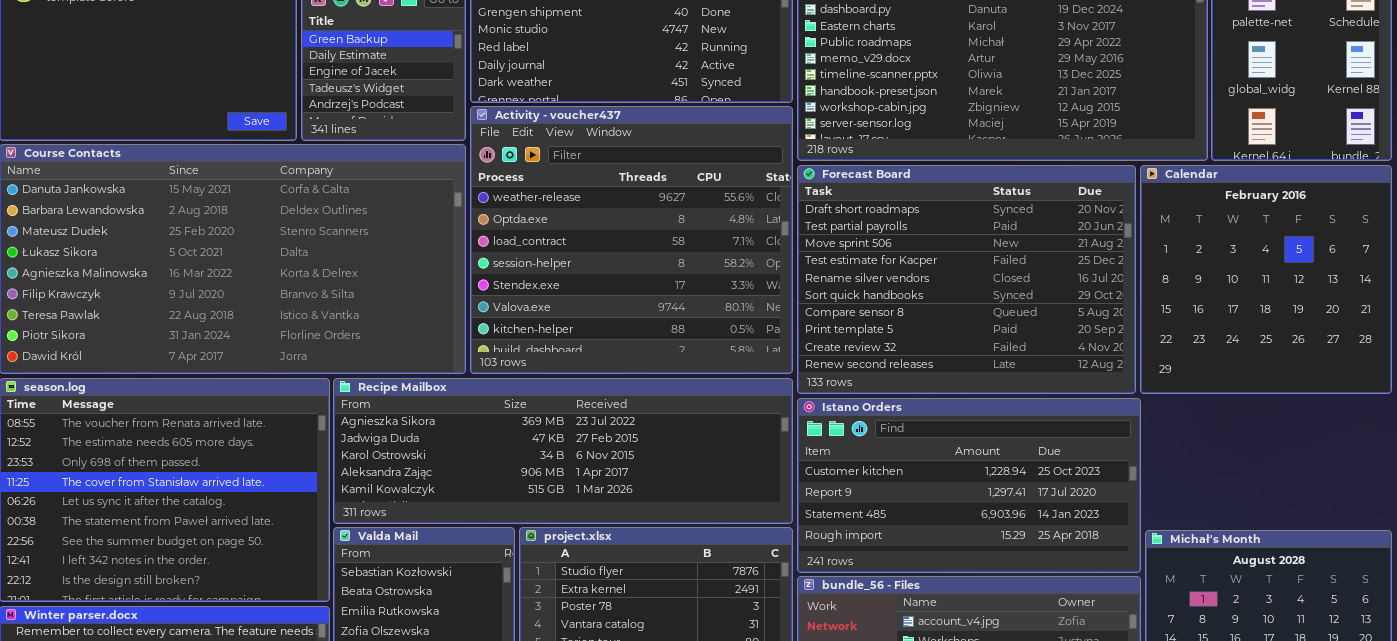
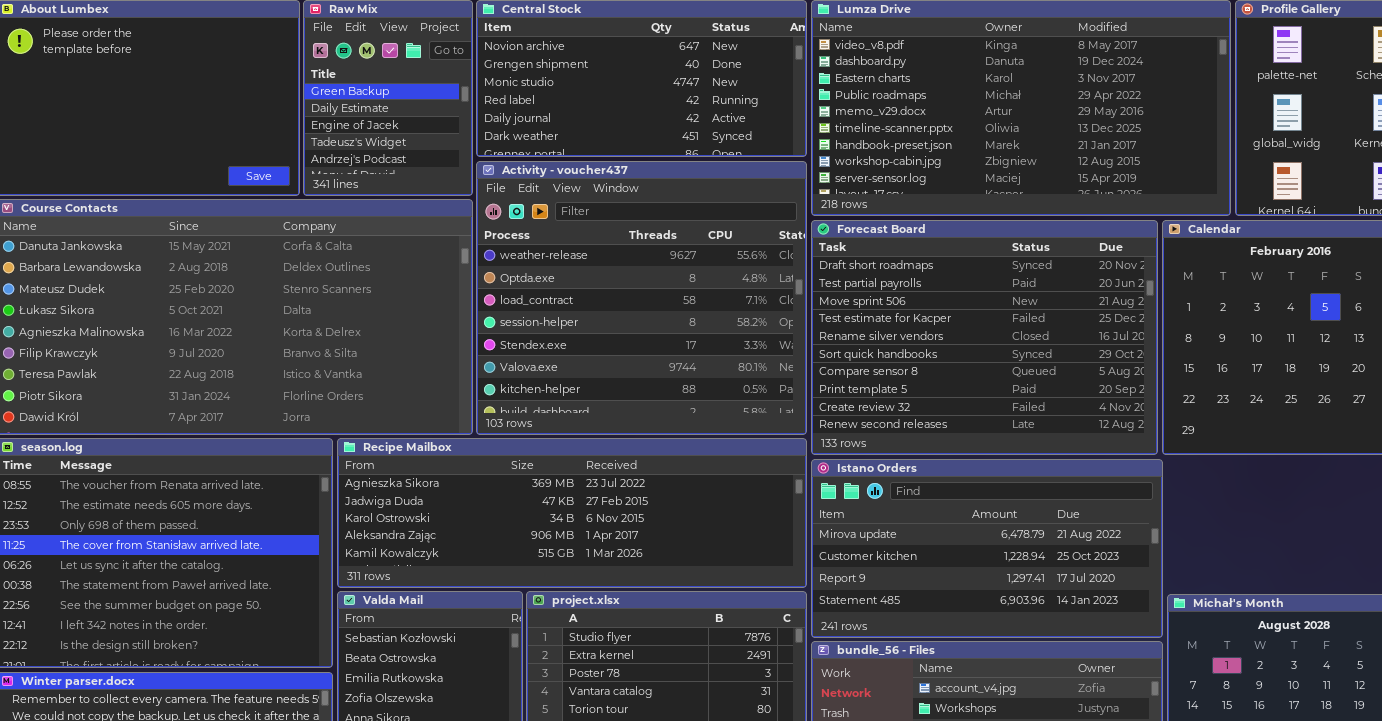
Istano Orders: [797,398,1141,573] -> [811,459,1163,638], scrolled up 1 row

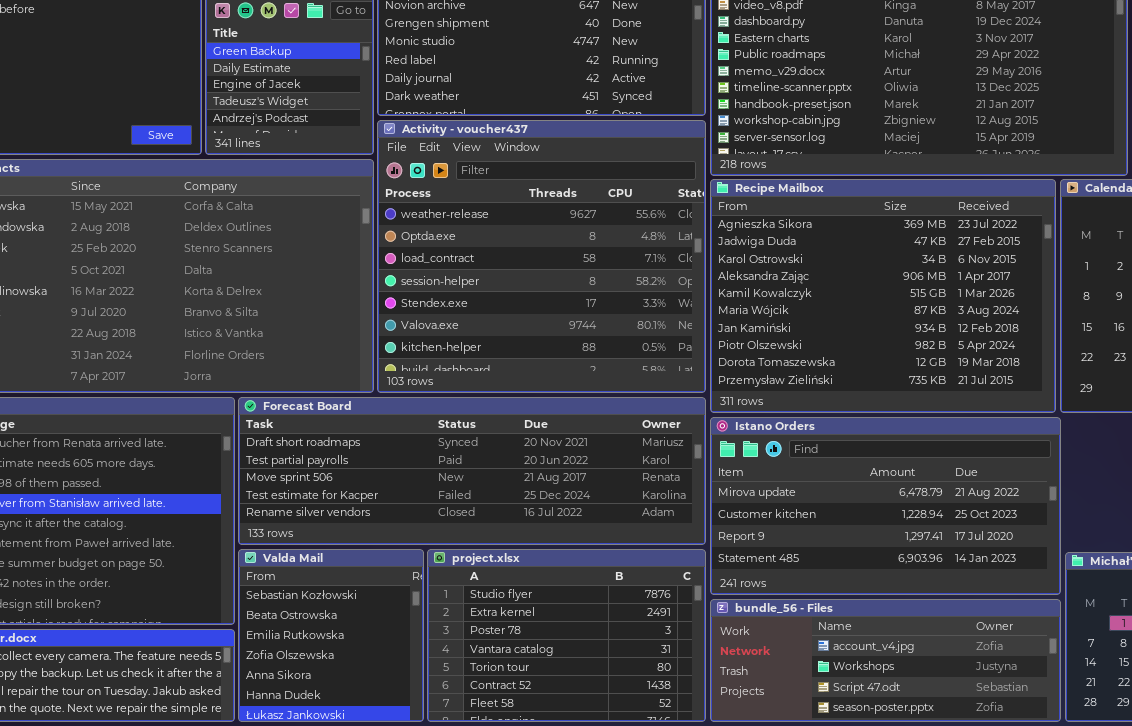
Forecast Board: [811,220,1158,455] -> [238,397,706,545], moved, resized
Recipe Mailbox: [337,438,807,588] -> [710,179,1056,413], moved, resized

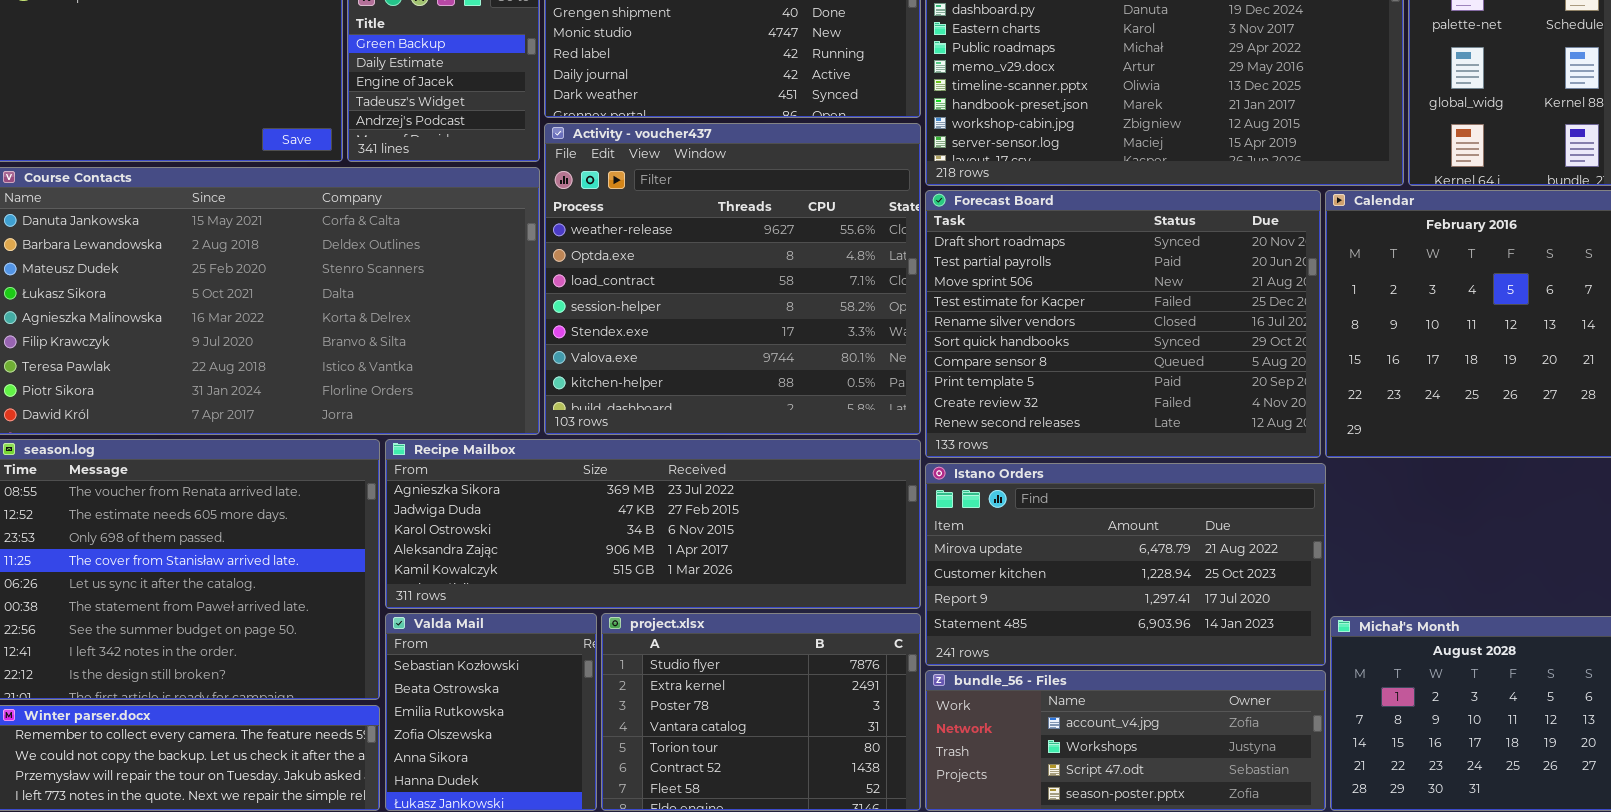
Recipe Mailbox: [710,179,1056,413] -> [385,439,921,609], moved, resized
Forecast Board: [238,397,706,545] -> [925,190,1321,458], moved, resized

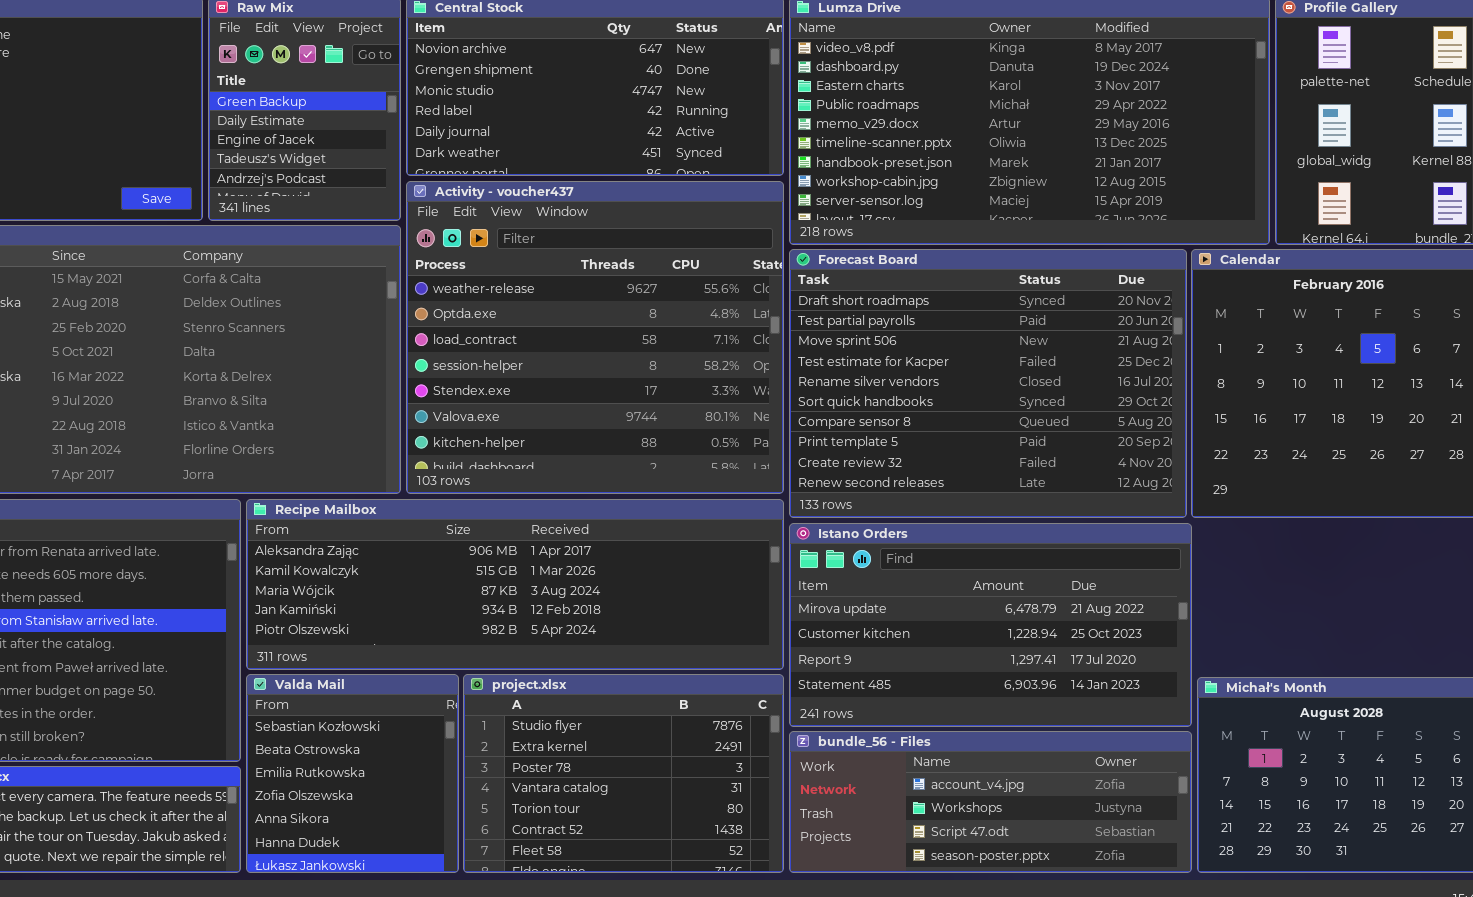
Recipe Mailbox: [385,439,921,609] -> [246,499,784,670], scrolled down 3 rows

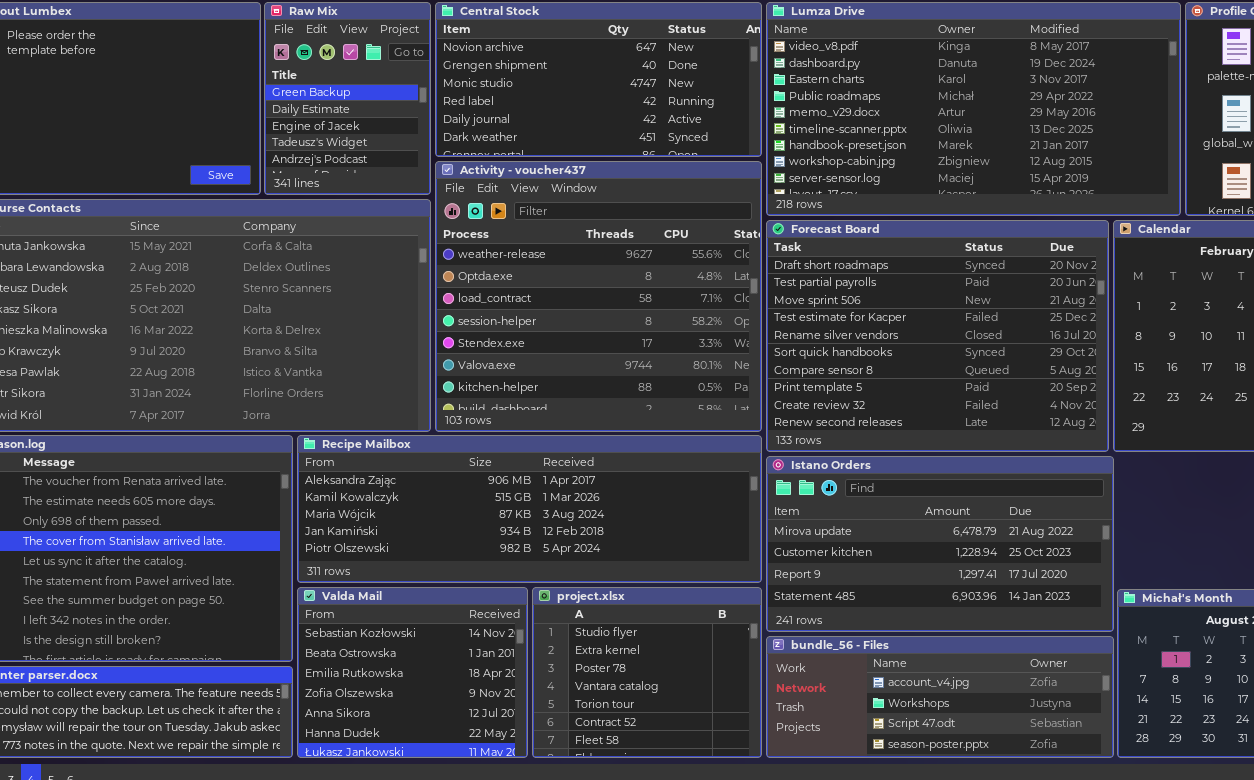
Valda Mail: [246,674,459,873] -> [297,587,528,758], resized
project.xlsx: [463,674,784,873] -> [532,587,762,758], resized

